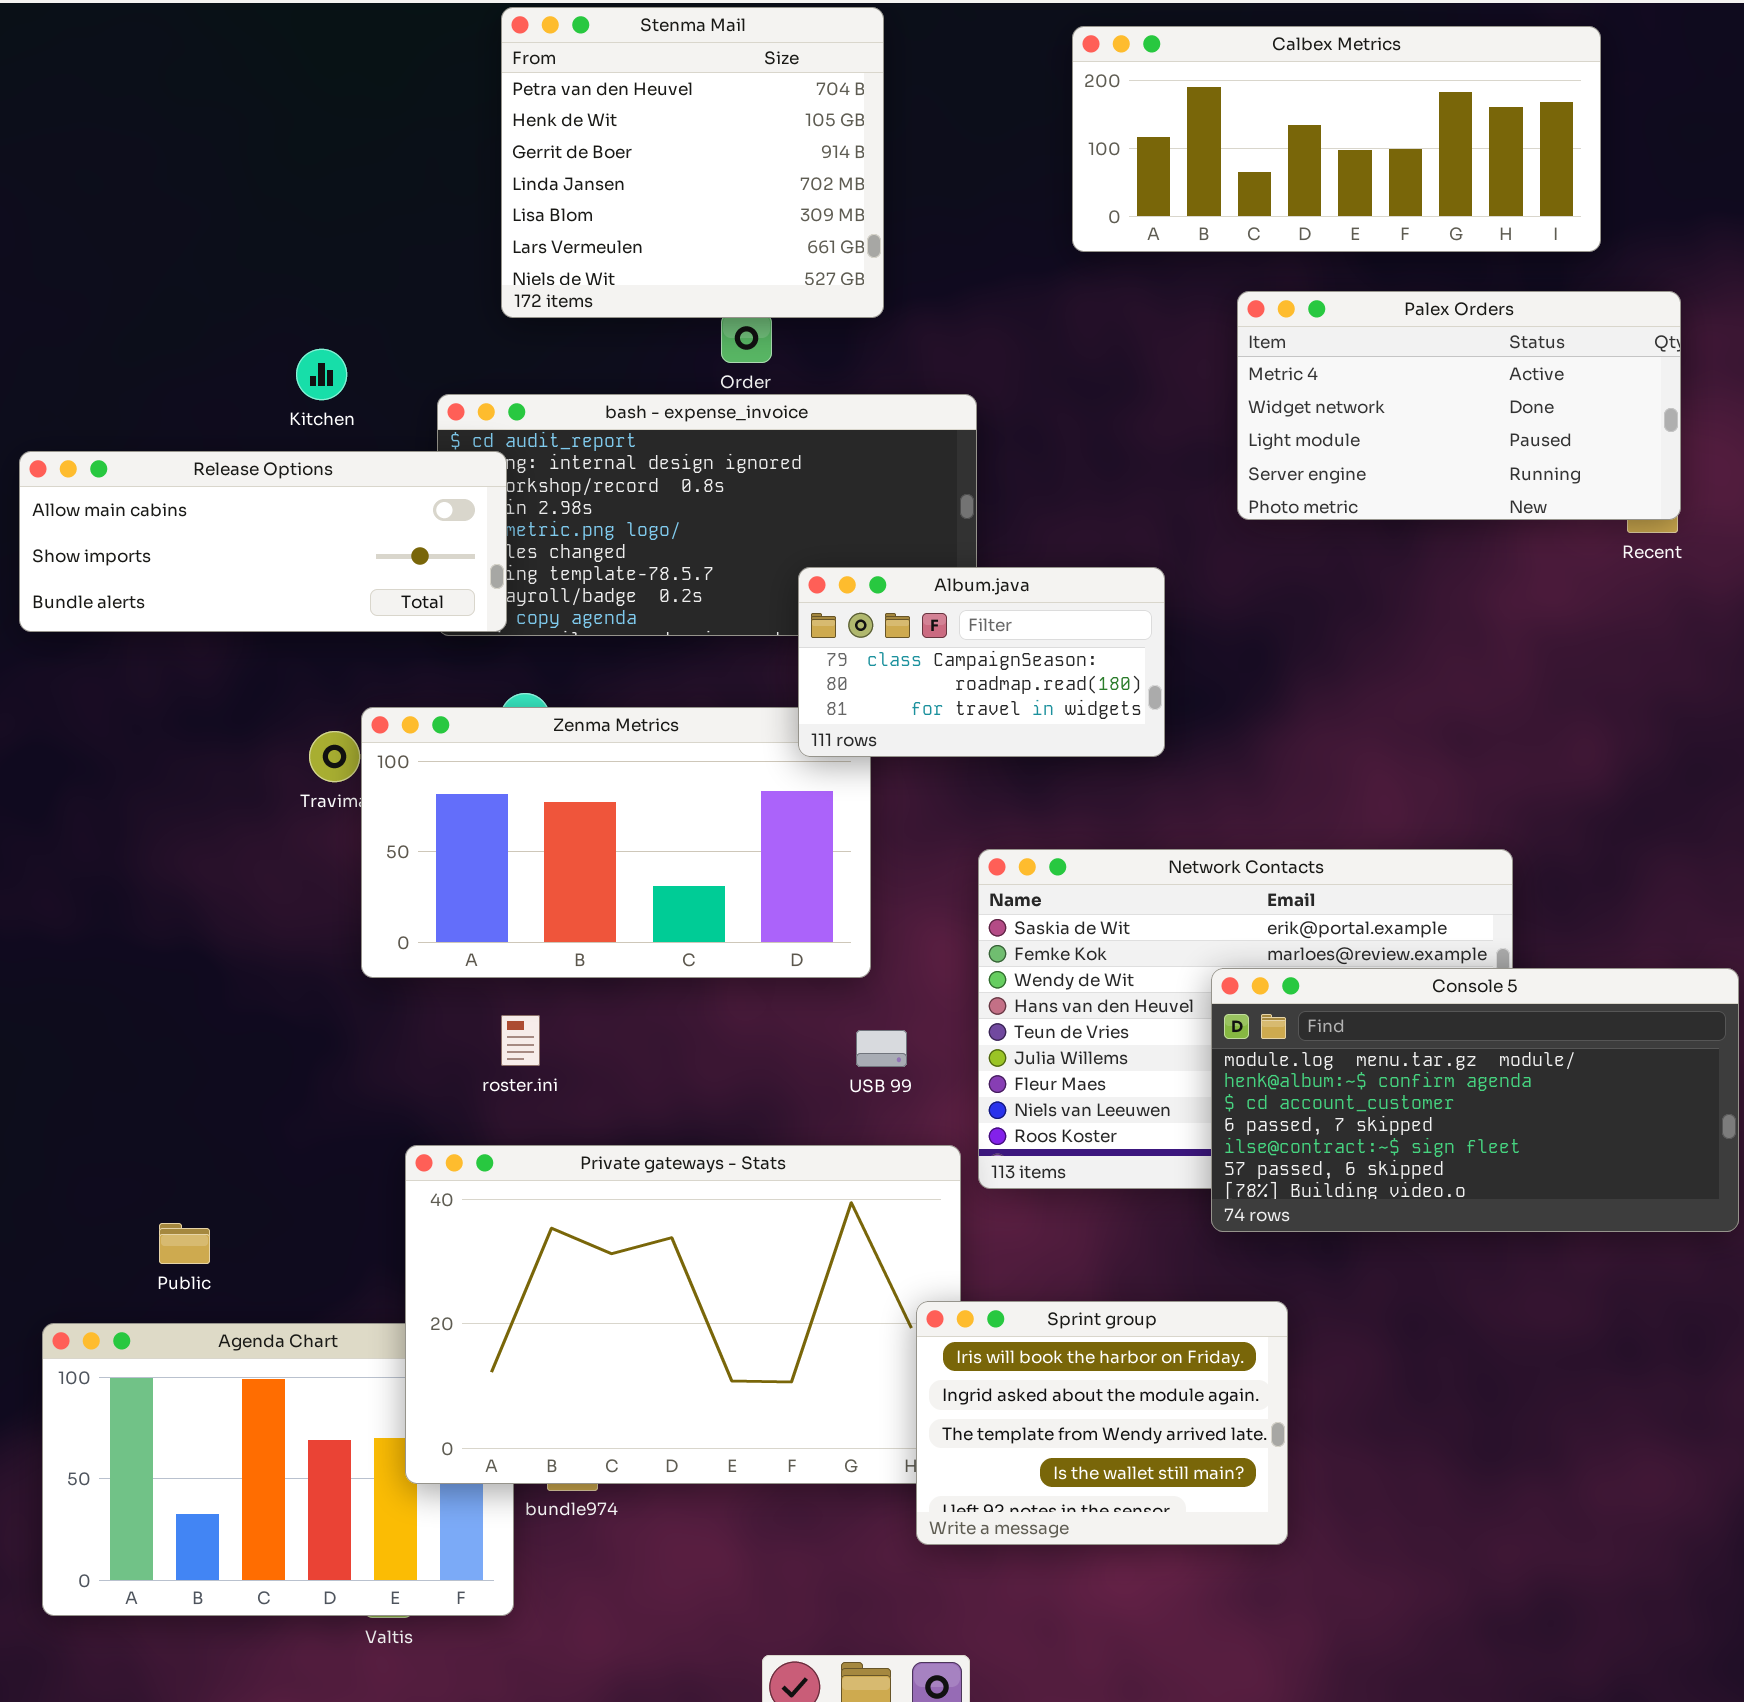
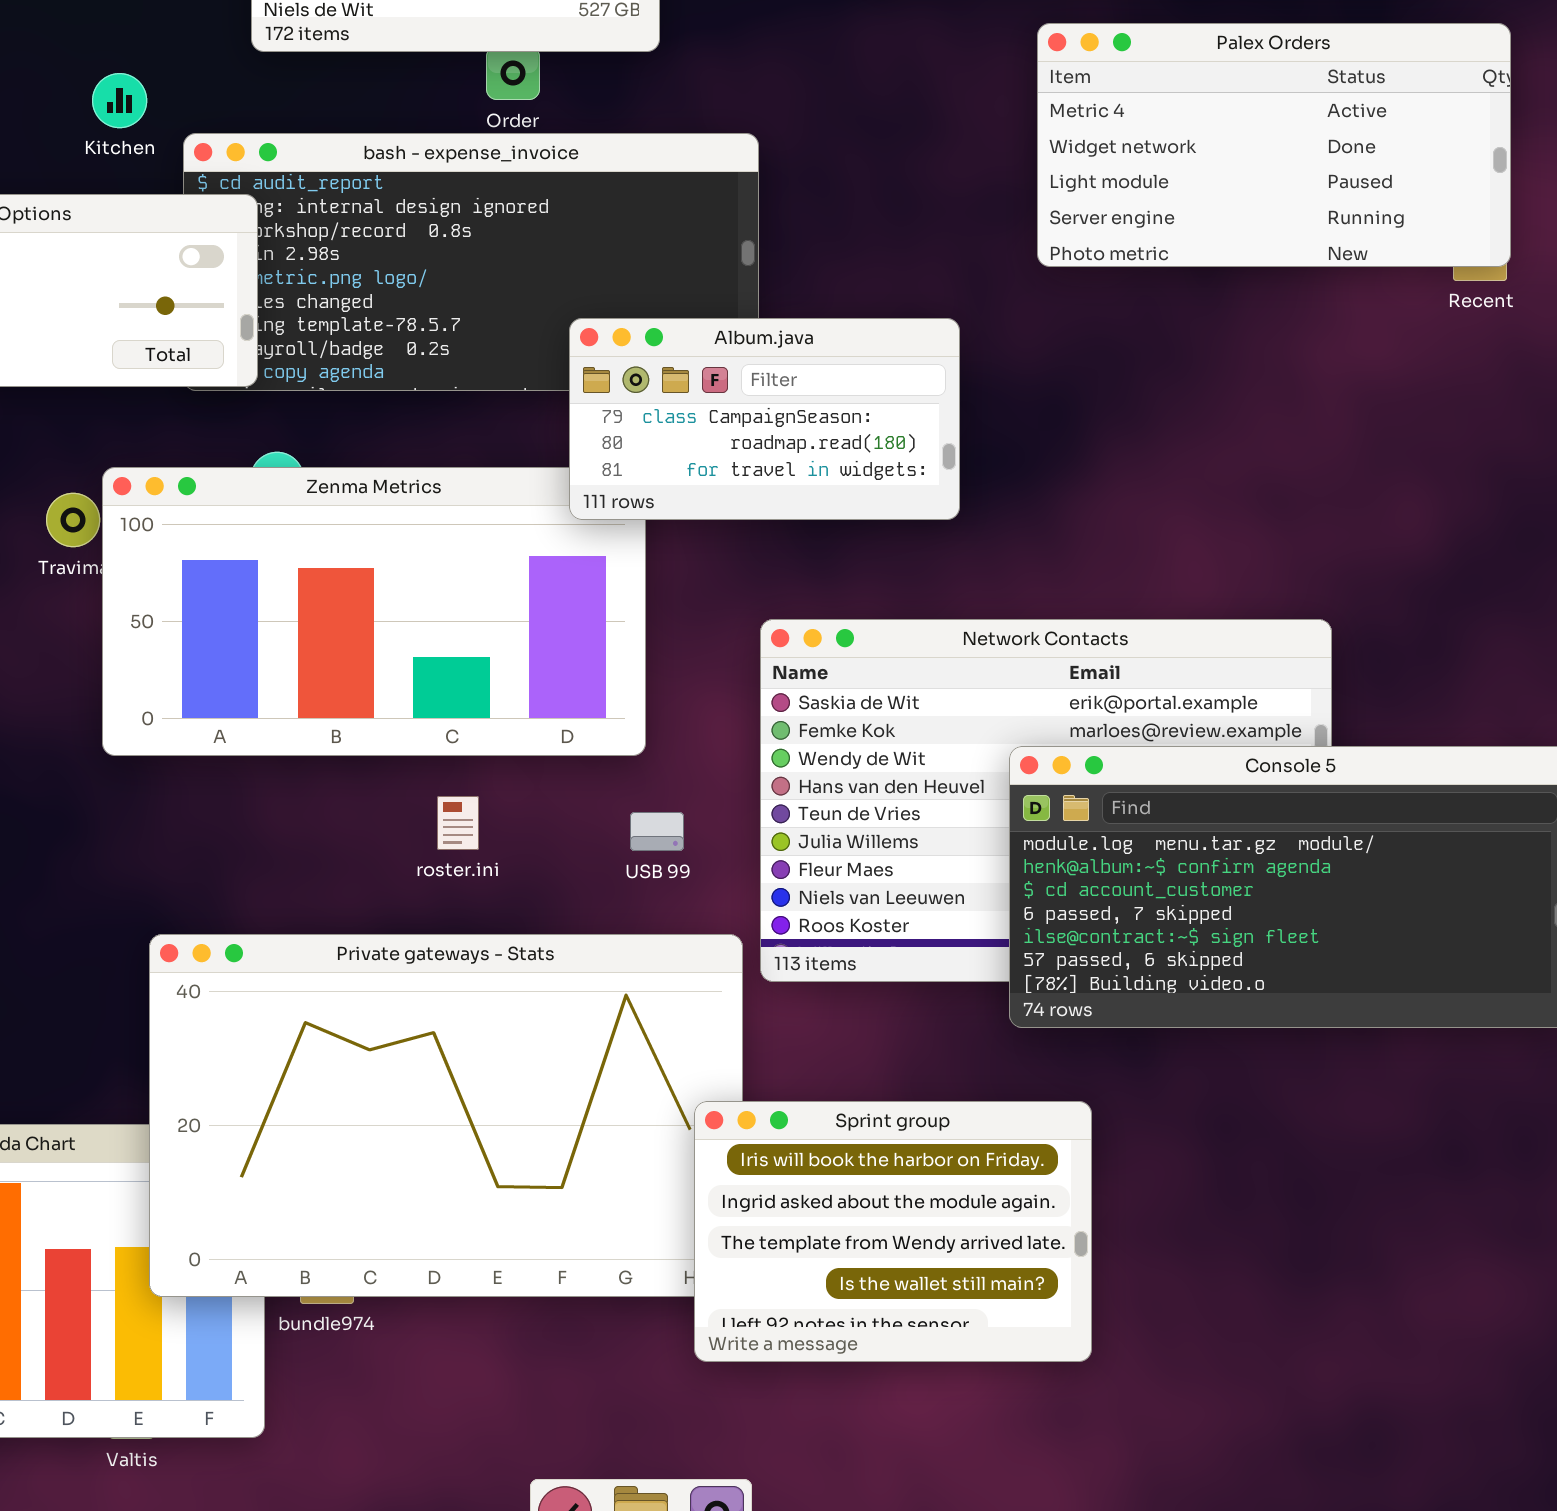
Kitchen: [296,349,347,400] -> [92,73,147,128], moved
roster.ini: [501,1015,540,1066] -> [437,796,479,850], moved

